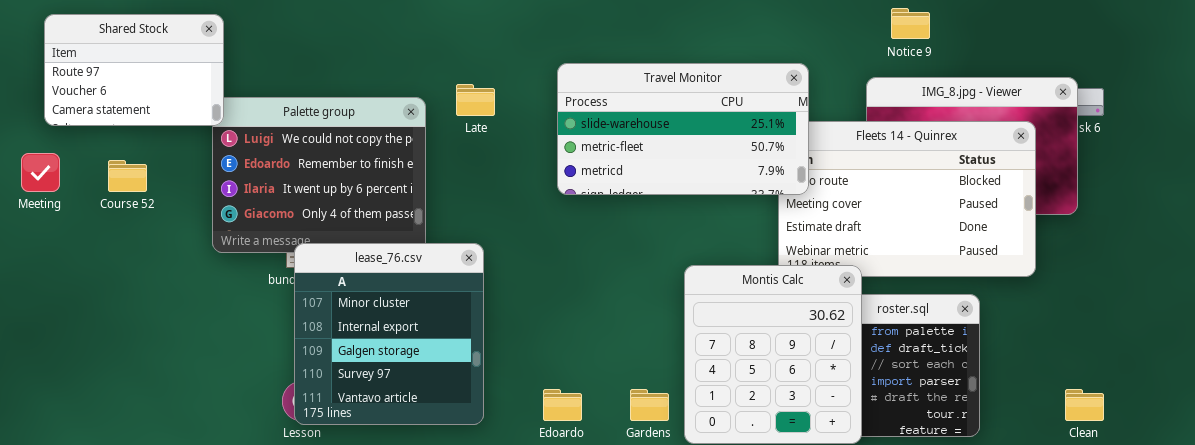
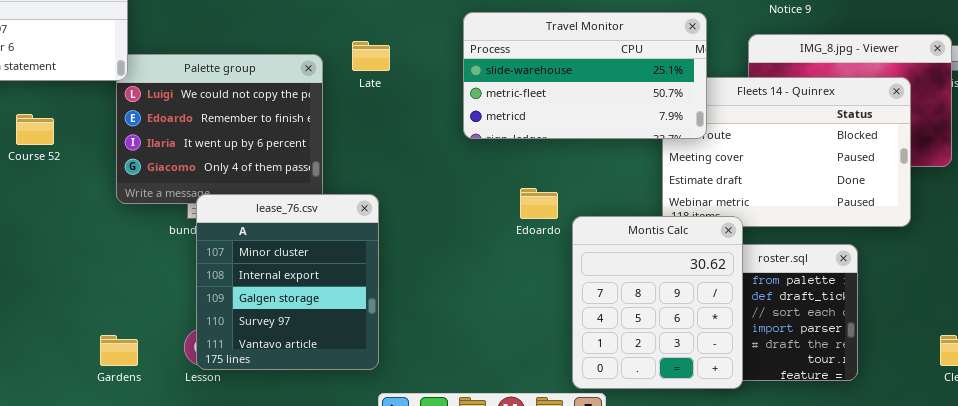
Travel Monitor: [557,63,809,195] -> [463,12,707,139], moved
Edoardo: [543,389,582,421] -> [520,188,558,219], moved
Gardens: [630,389,669,421] -> [100,335,138,366], moved

